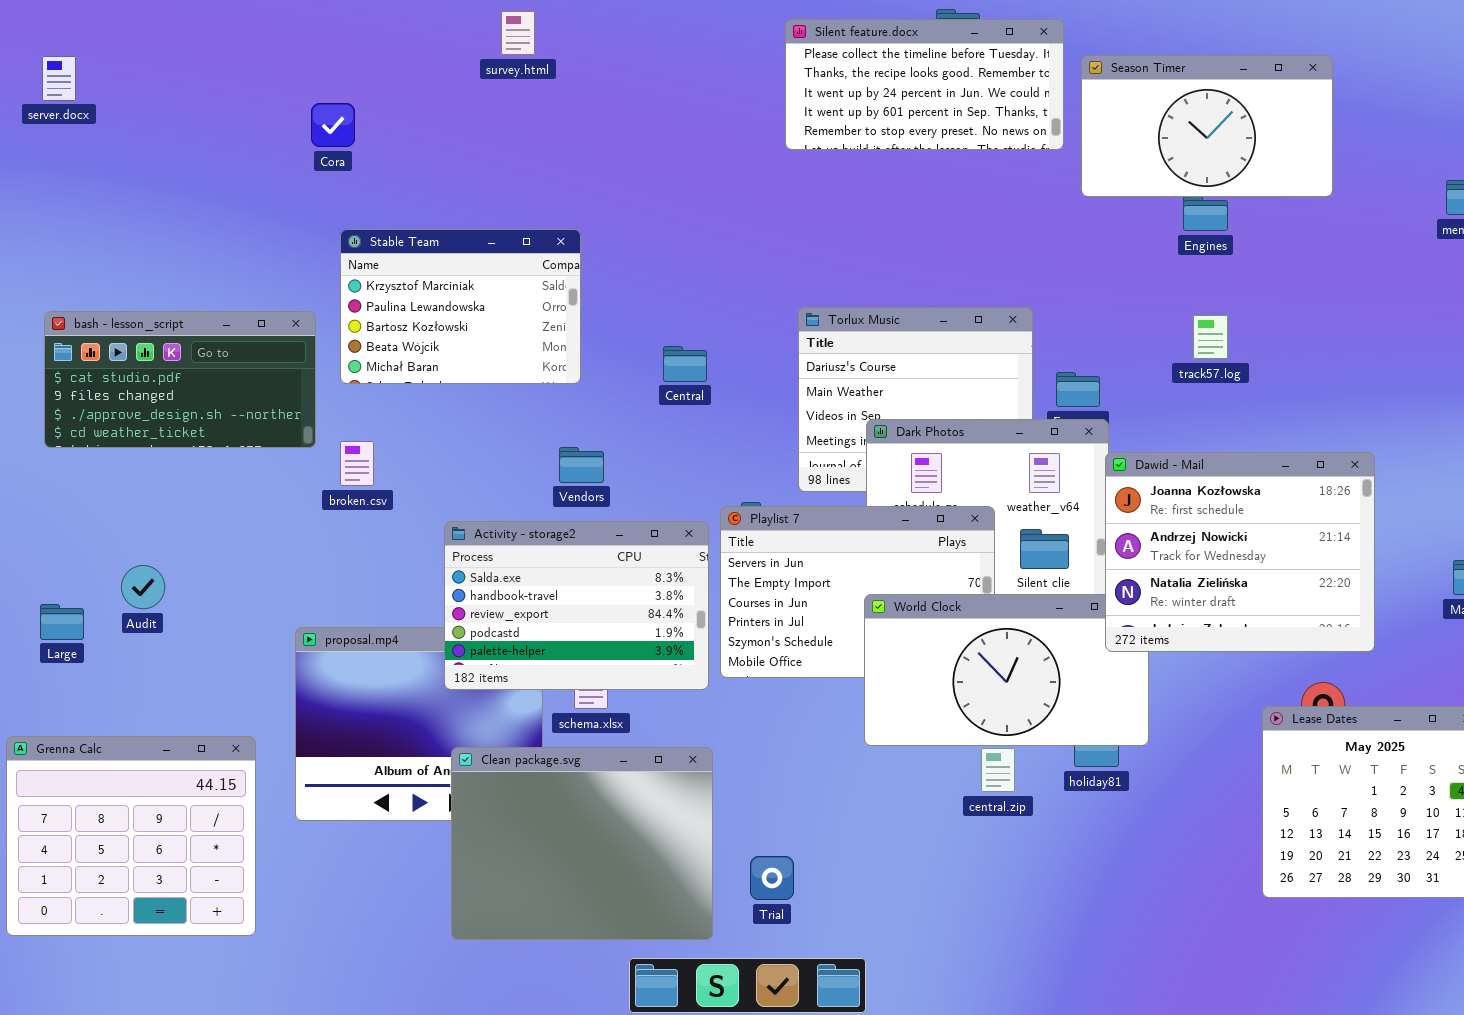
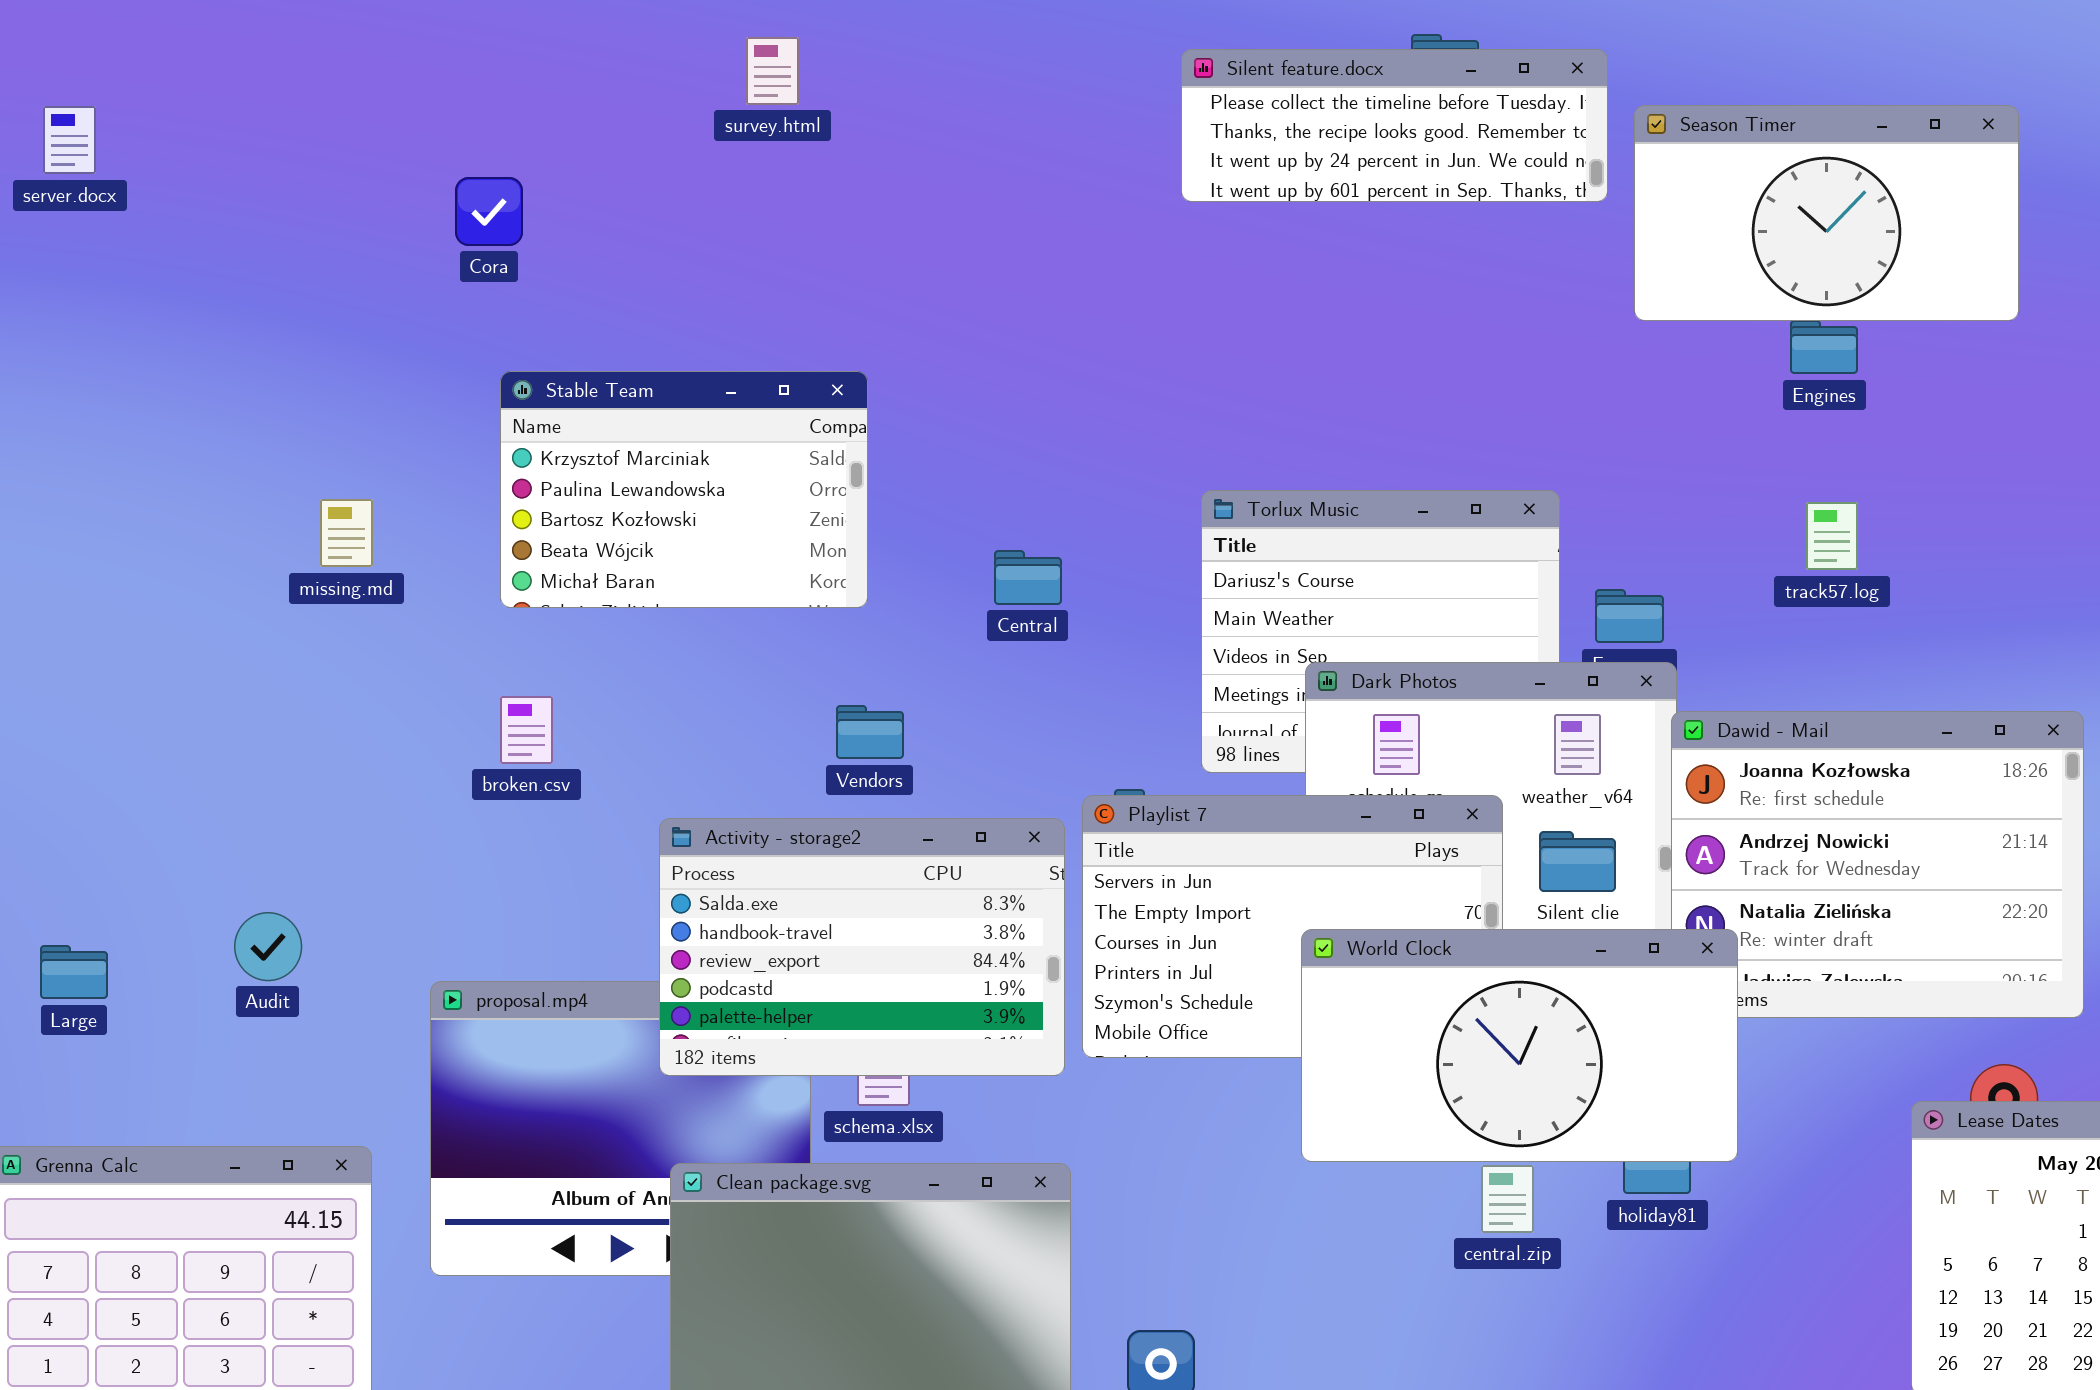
Silent feature.docx: [785,19,1064,150] -> [1181,49,1608,202], resized
bash - lesson_script: [44,311,316,448] -> none, closed
Audit: [121,565,165,609] -> [234,912,302,981], moved
World Clock: [864,594,1149,746] -> [1301,929,1738,1162], raised

